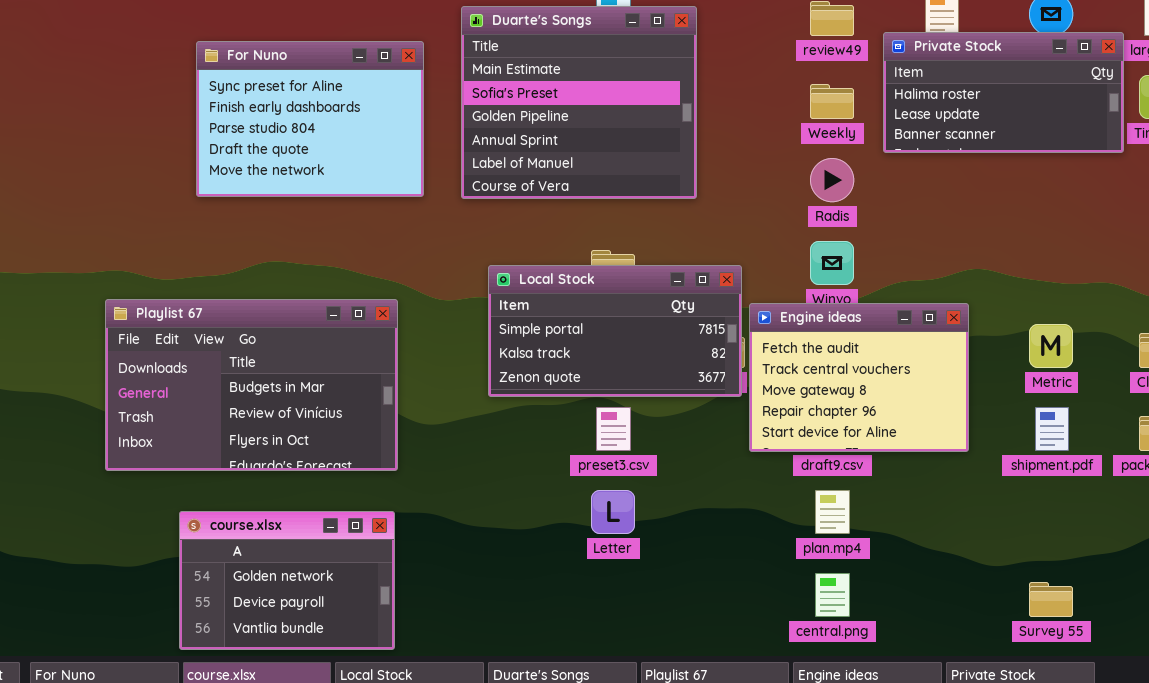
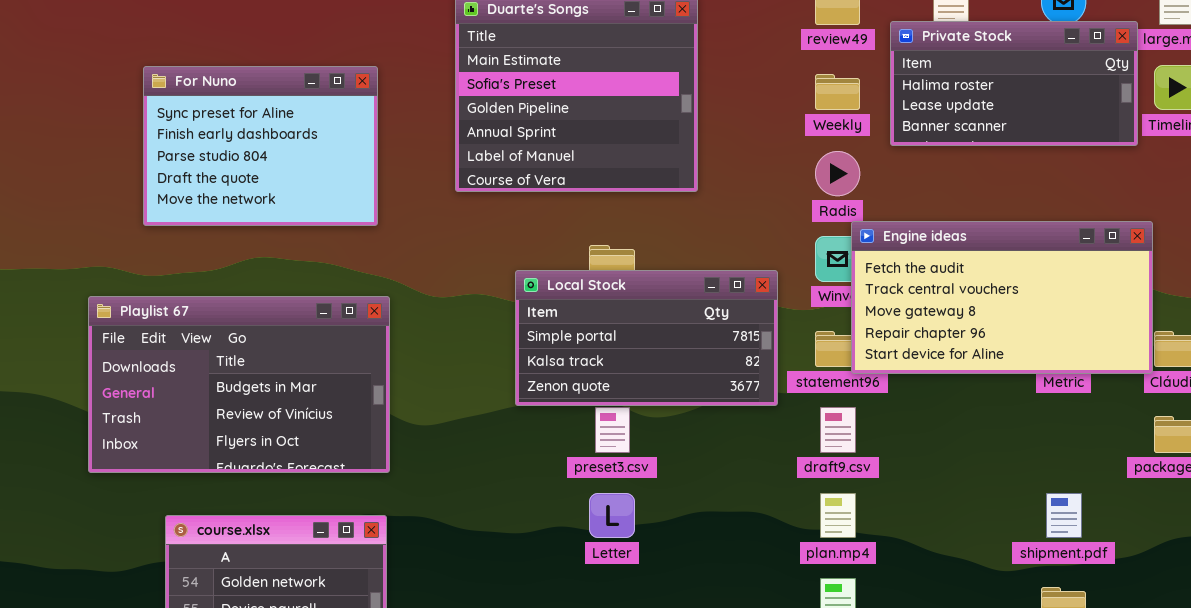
For Nuno: [196,41,424,197] -> [143,66,378,226], moved
Local Stock: [488,265,742,397] -> [515,270,778,406], moved
Engine ideas: [749,303,969,452] -> [851,221,1153,374], moved, resized
shipment.pdf: [1035,407,1069,451] -> [1046,493,1082,538], moved

